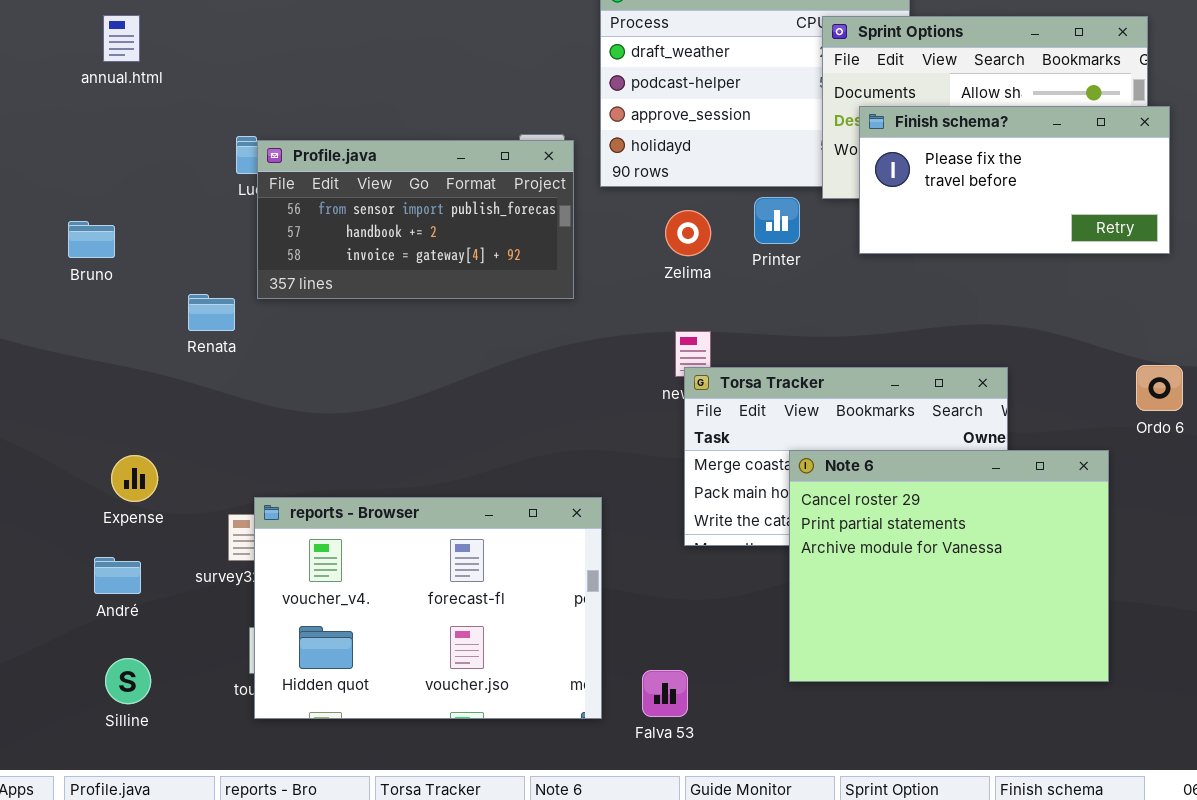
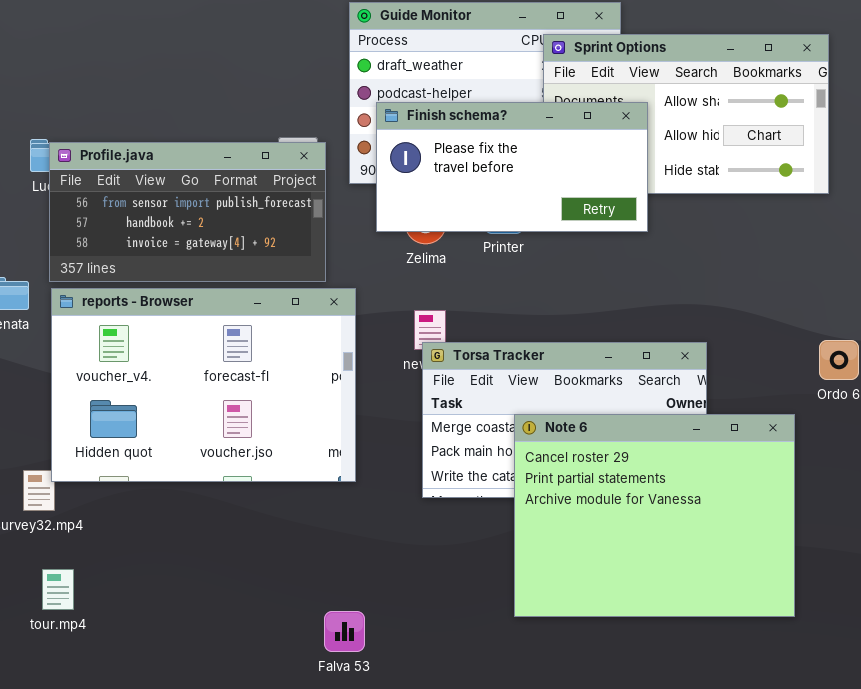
Finish schema?: [859,106,1170,254] -> [376,102,648,232], moved
reports - Browser: [254,497,602,719] -> [51,288,356,482], moved
Falva 53: [642,670,688,717] -> [324,611,365,652], moved

